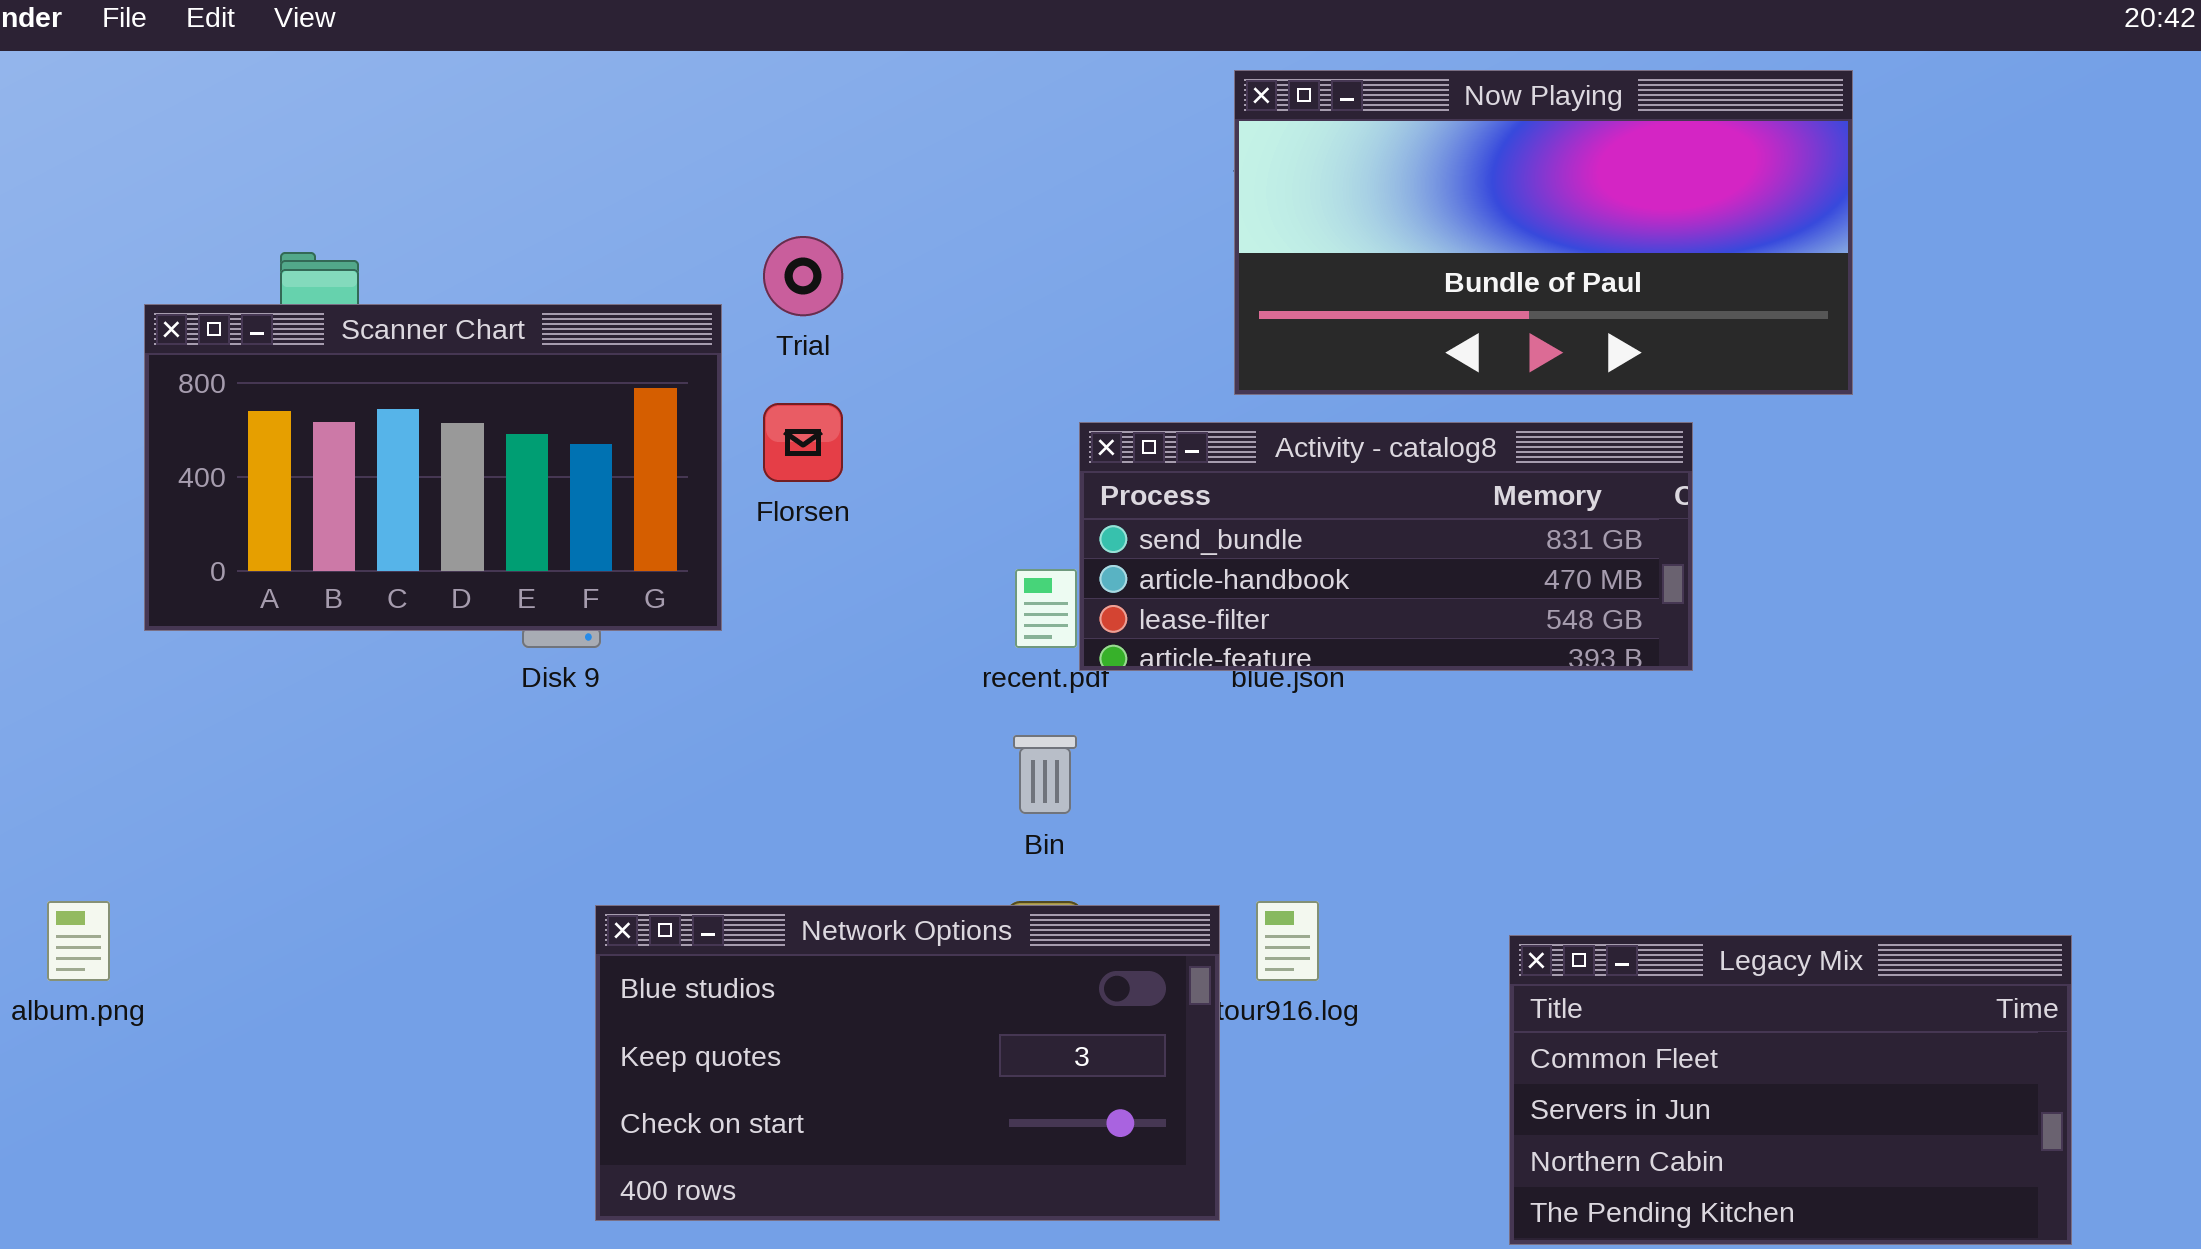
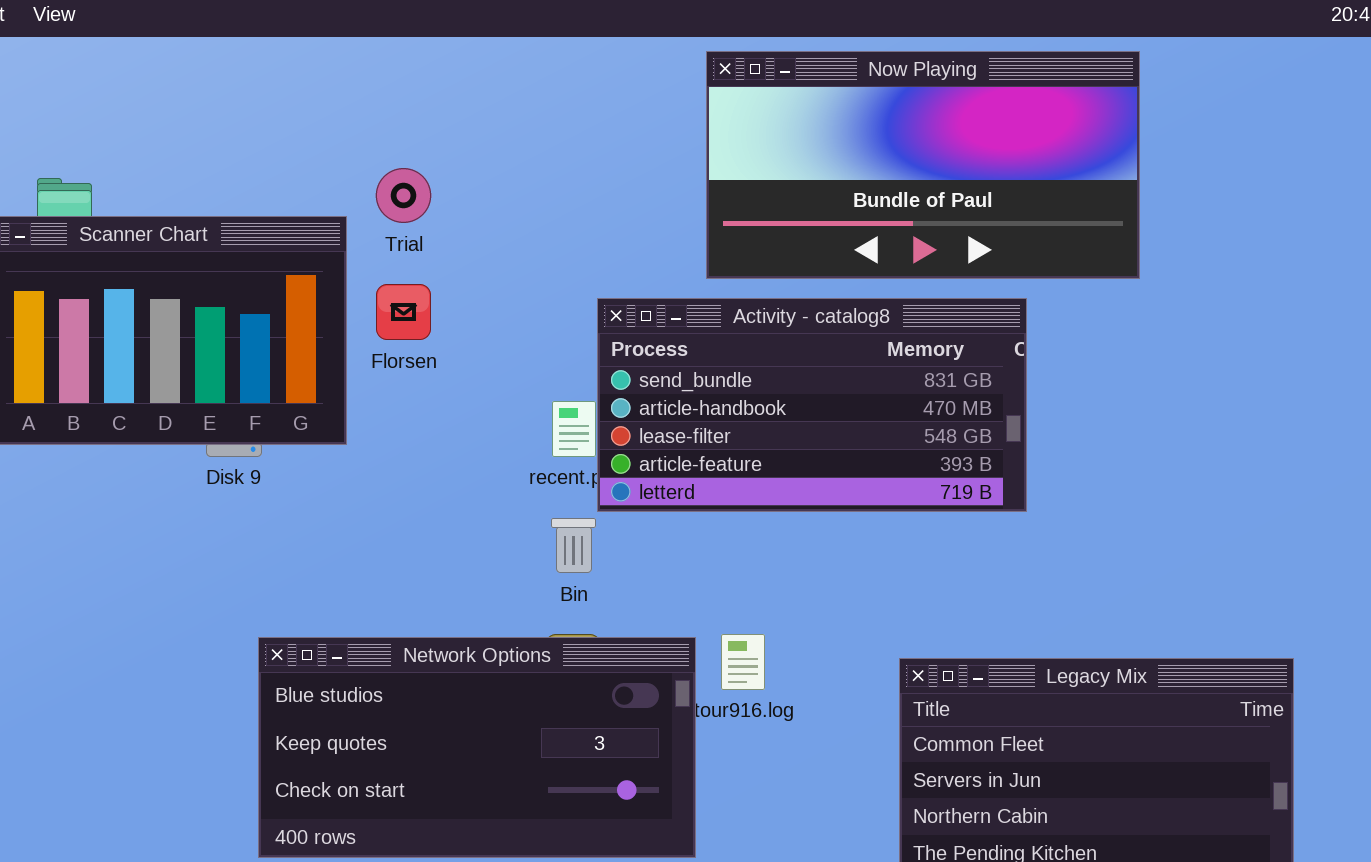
Activity - catalog8: [1079,422,1693,671] -> [597,298,1027,512], resized

